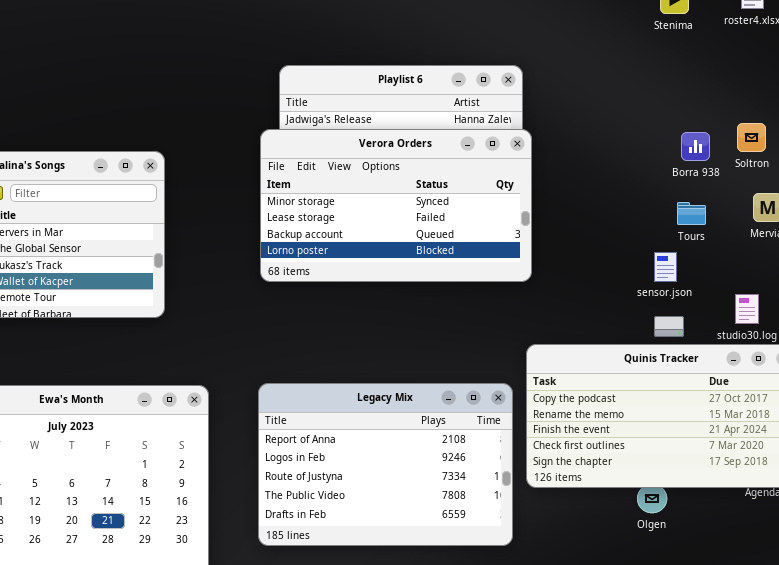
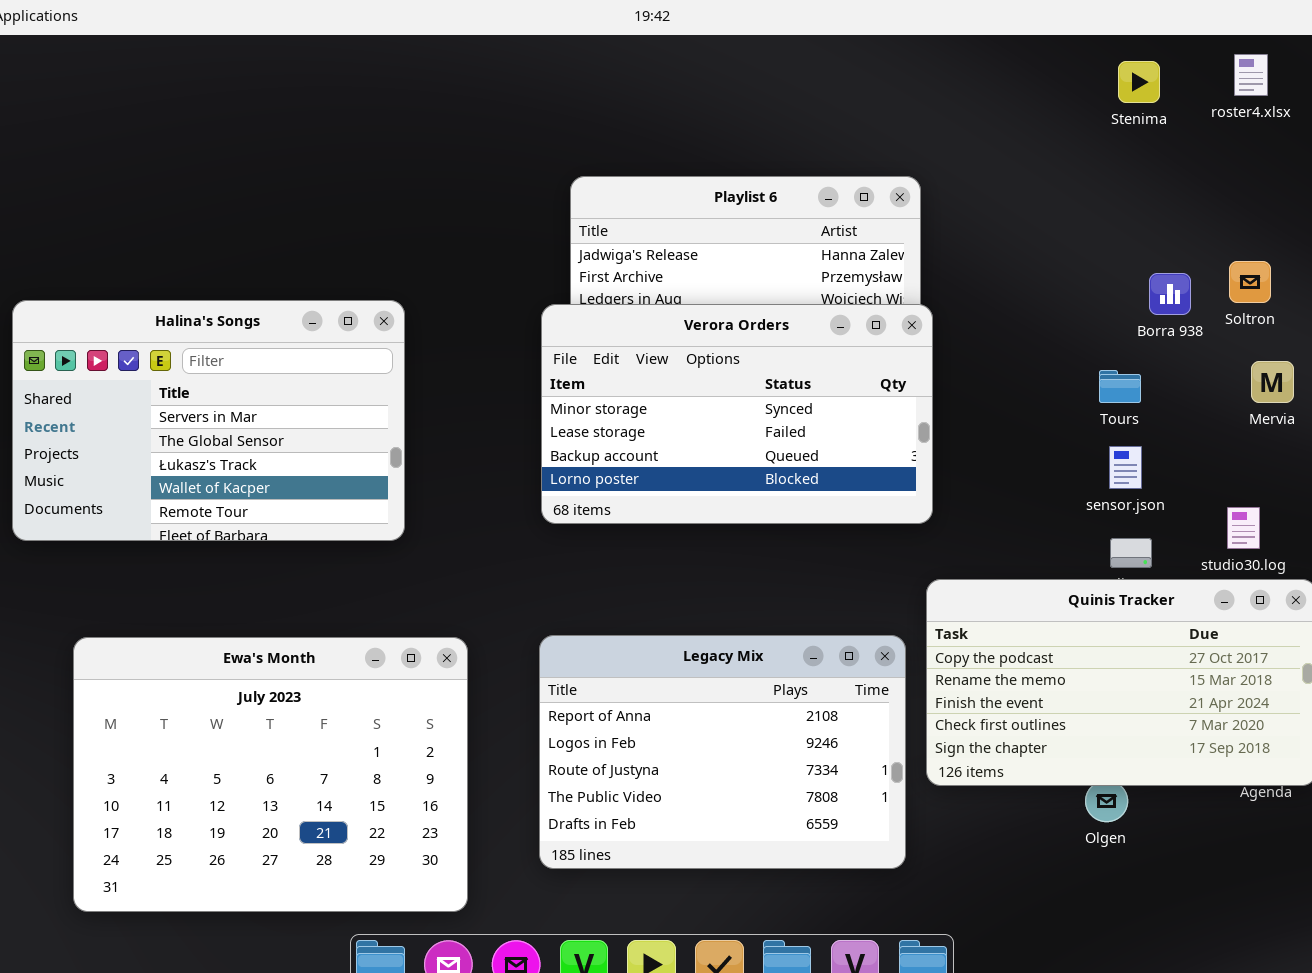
Verora Orders: [260,129,532,282] -> [541,304,933,524], moved
Tours: [677,202,706,225] -> [1099,370,1141,403], moved

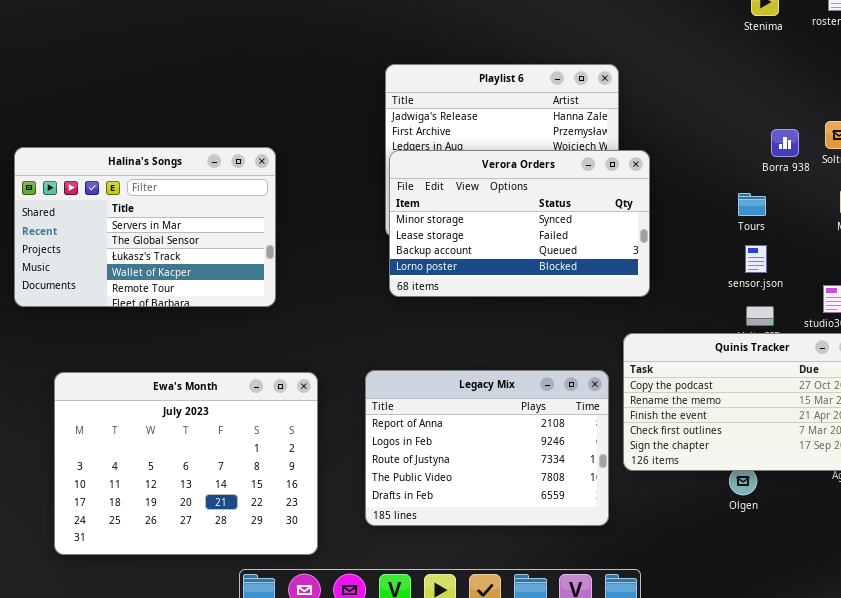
Verora Orders: [541,304,933,524] -> [389,150,650,297], moved

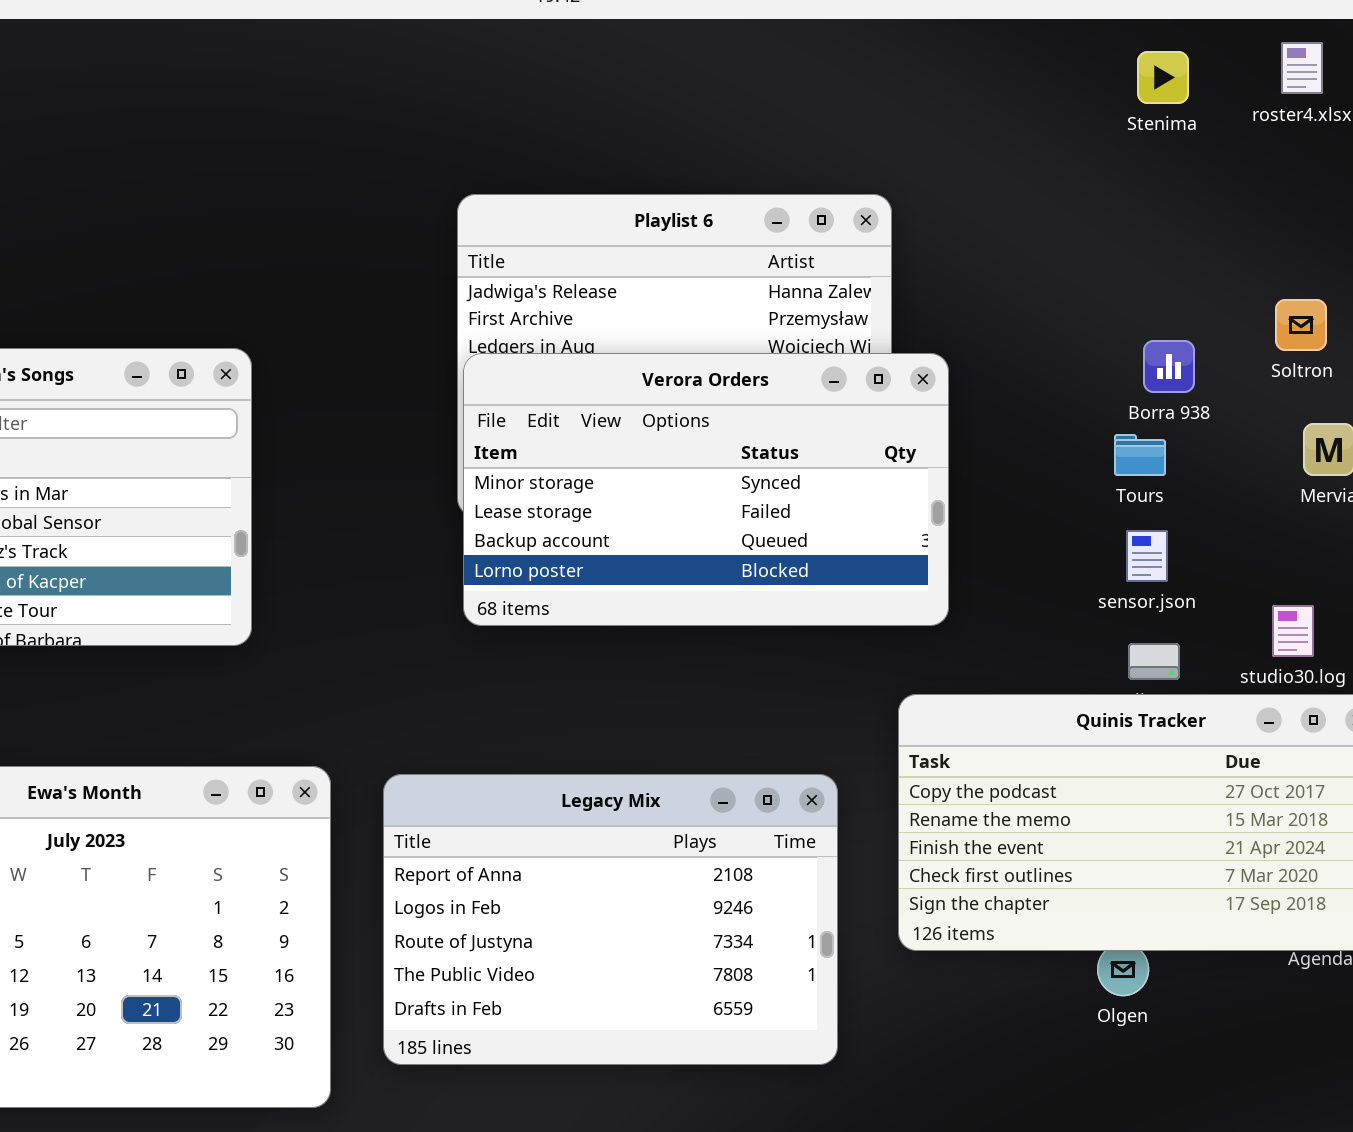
Borra 938: [771,129,799,157] -> [1143,340,1195,393], moved
Legacy Mix: [365,370,609,526] -> [383,774,838,1065], moved

